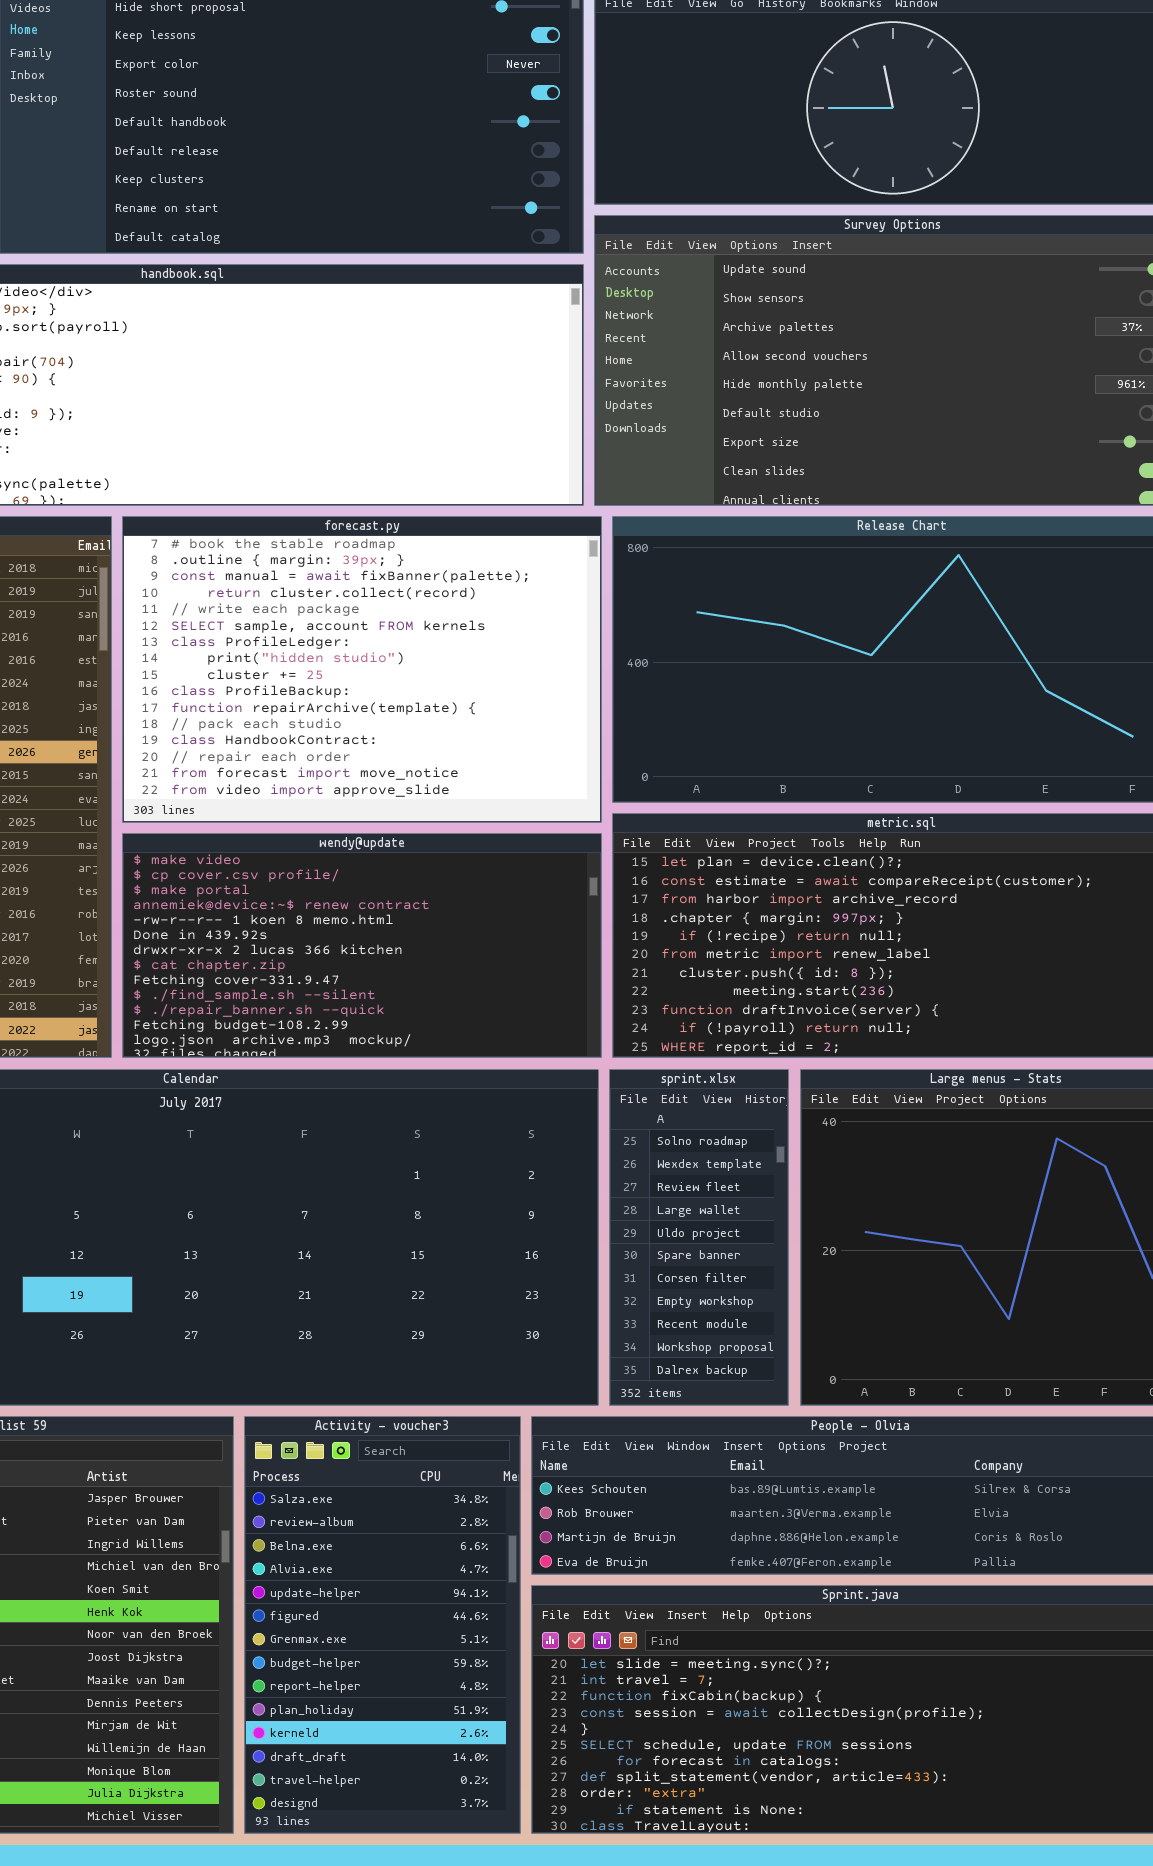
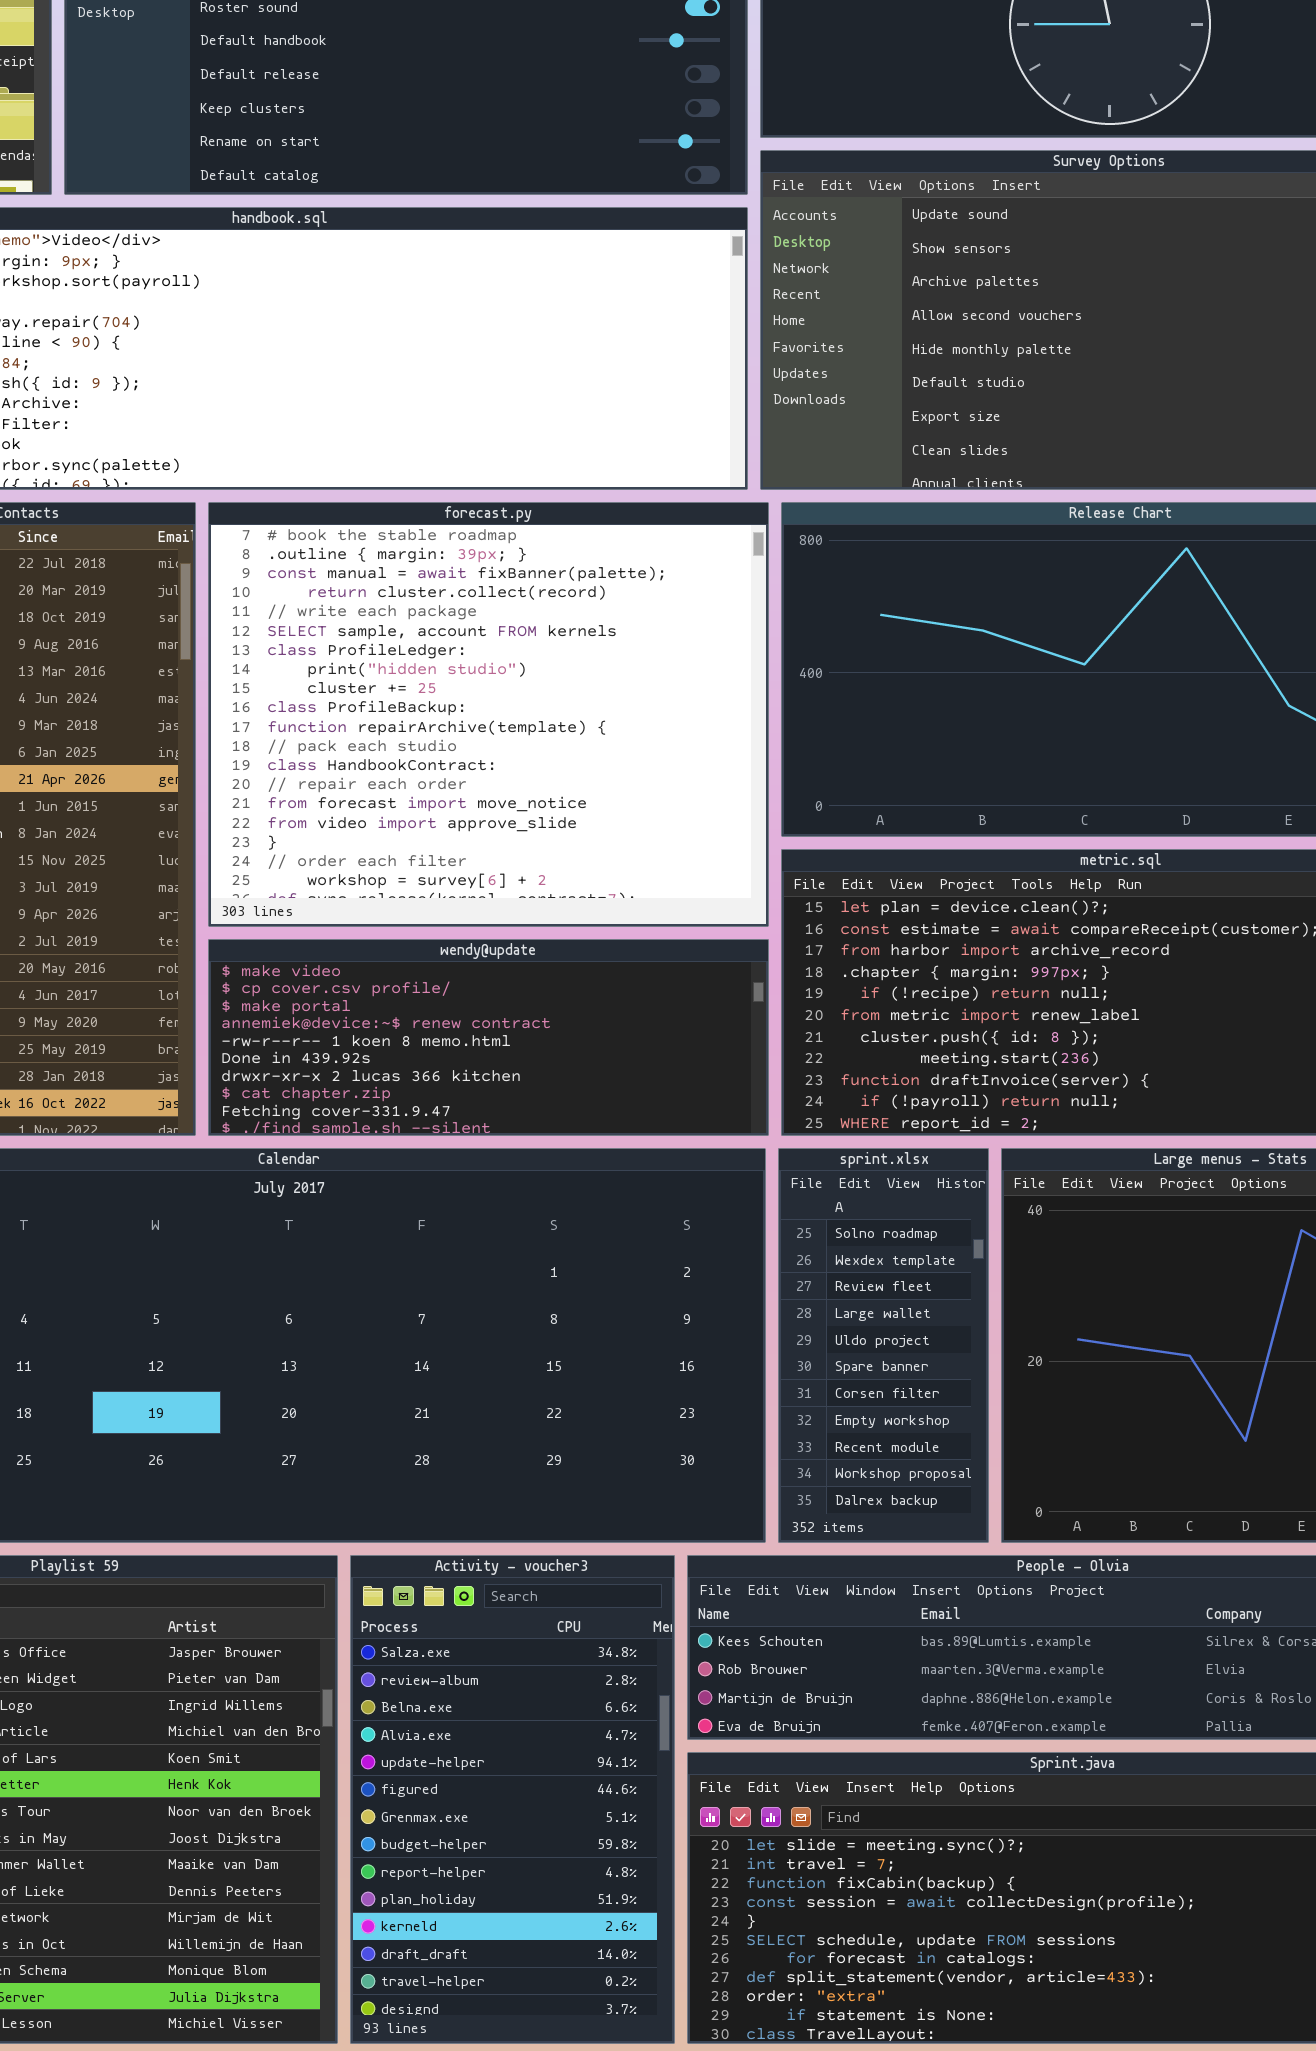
forecast.py: [122,516,602,823] -> [208,502,769,927], resized
wendy@update: [122,833,602,1058] -> [208,939,769,1136], resized

